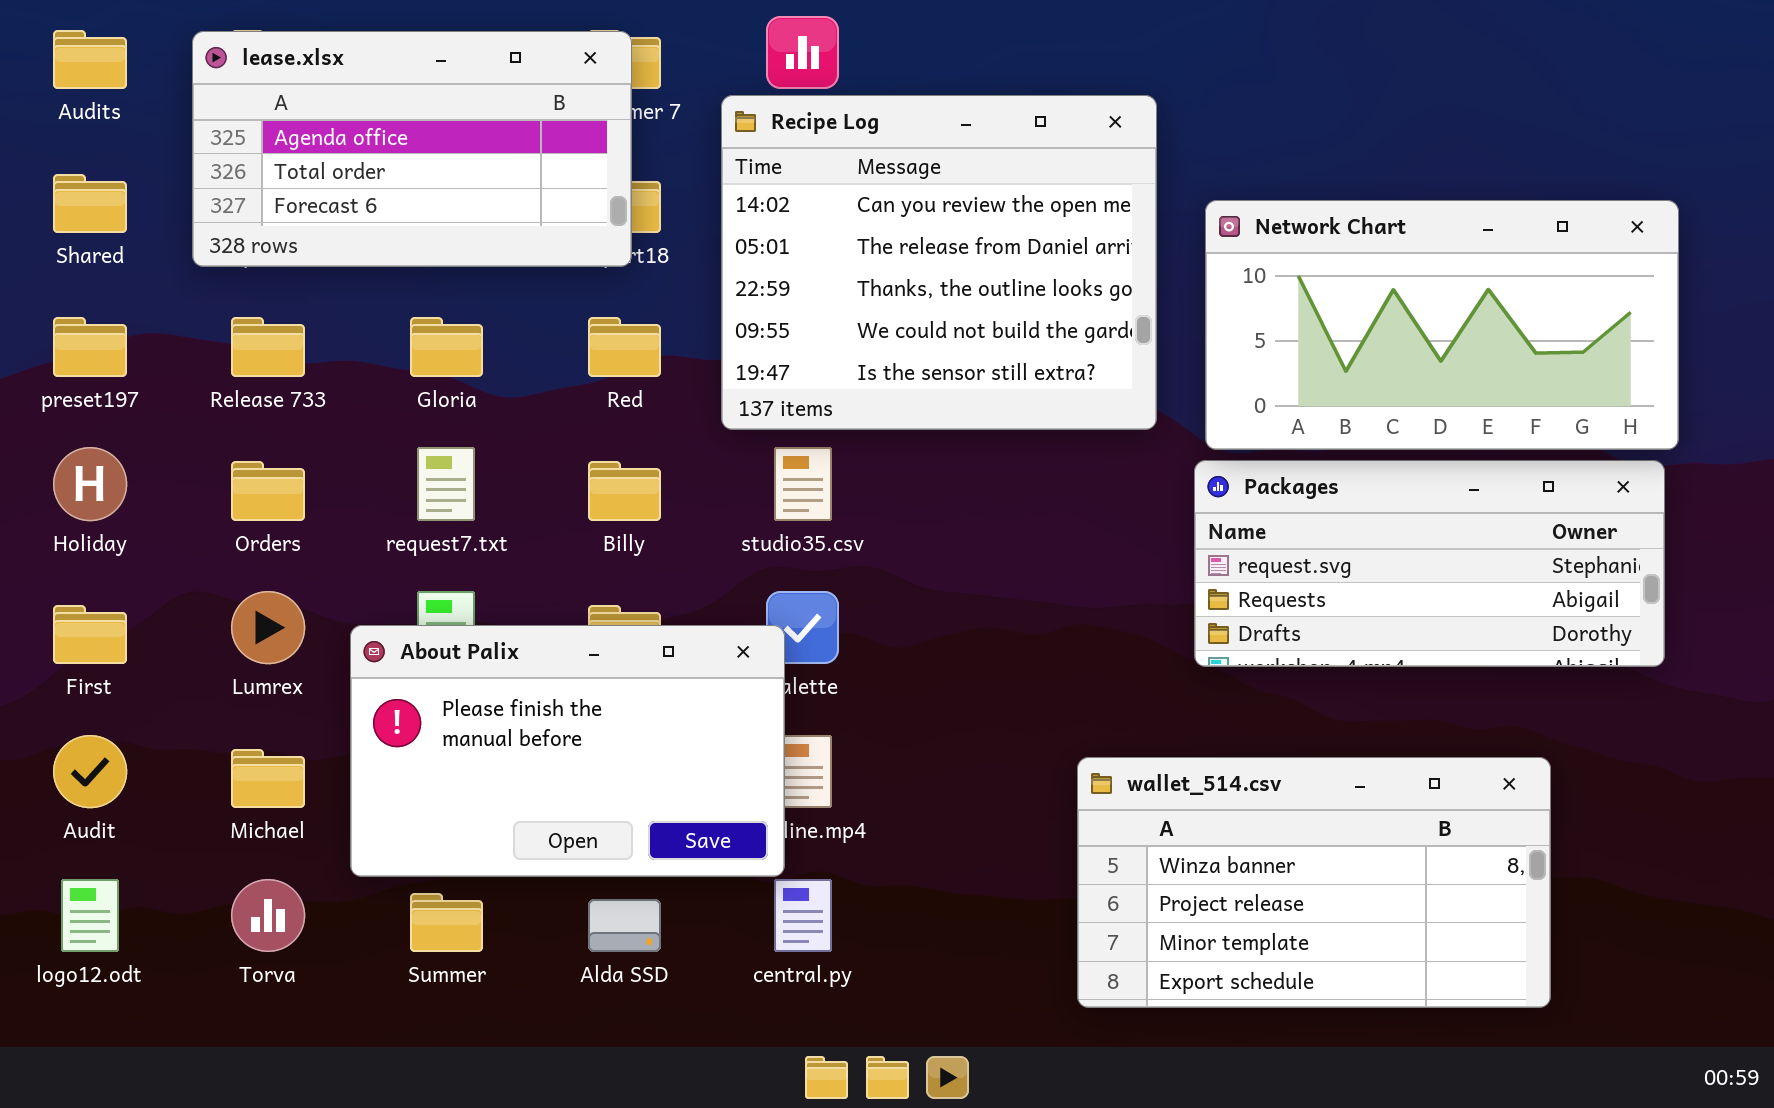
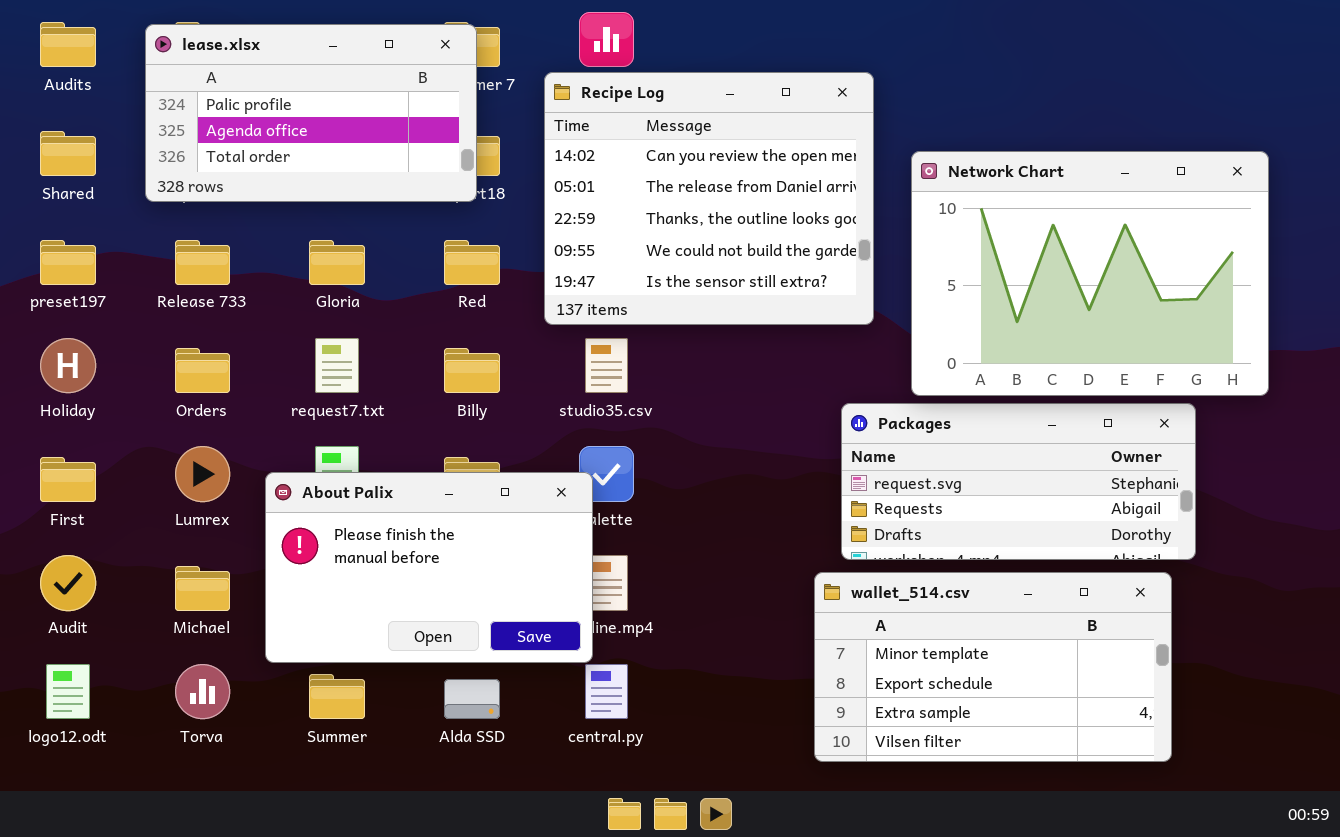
lease.xlsx: [192,31,632,267] -> [145,24,477,202], scrolled up 1 row
Network Chart: [1205,200,1679,450] -> [911,151,1269,396], resized
Packages: [1194,460,1665,667] -> [841,403,1196,560], moved
wallet_514.csv: [1077,757,1551,1008] -> [814,572,1172,762], scrolled down 2 rows

